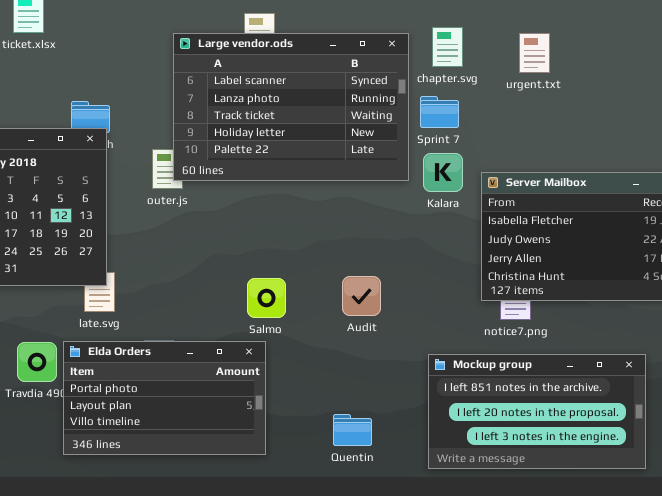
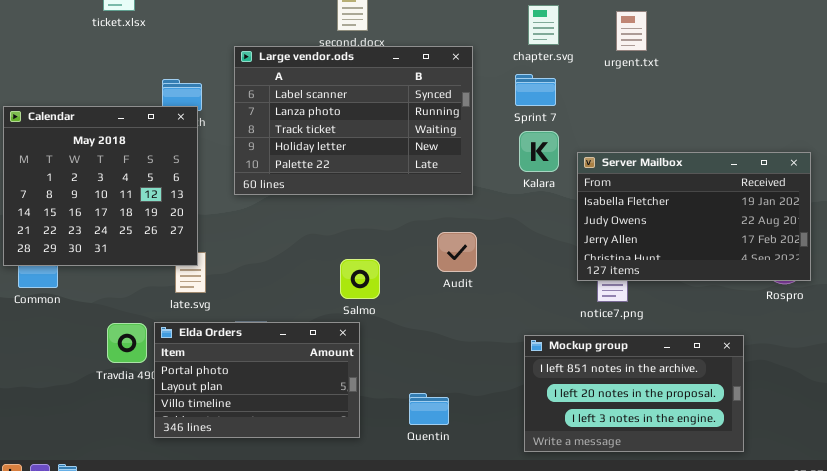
Large vendor.ods: [173,33,409,181] -> [234,46,473,195], moved
Audit: [342,276,381,316] -> [437,232,477,272], moved
Quentin: [333,414,372,446] -> [409,393,449,425], moved

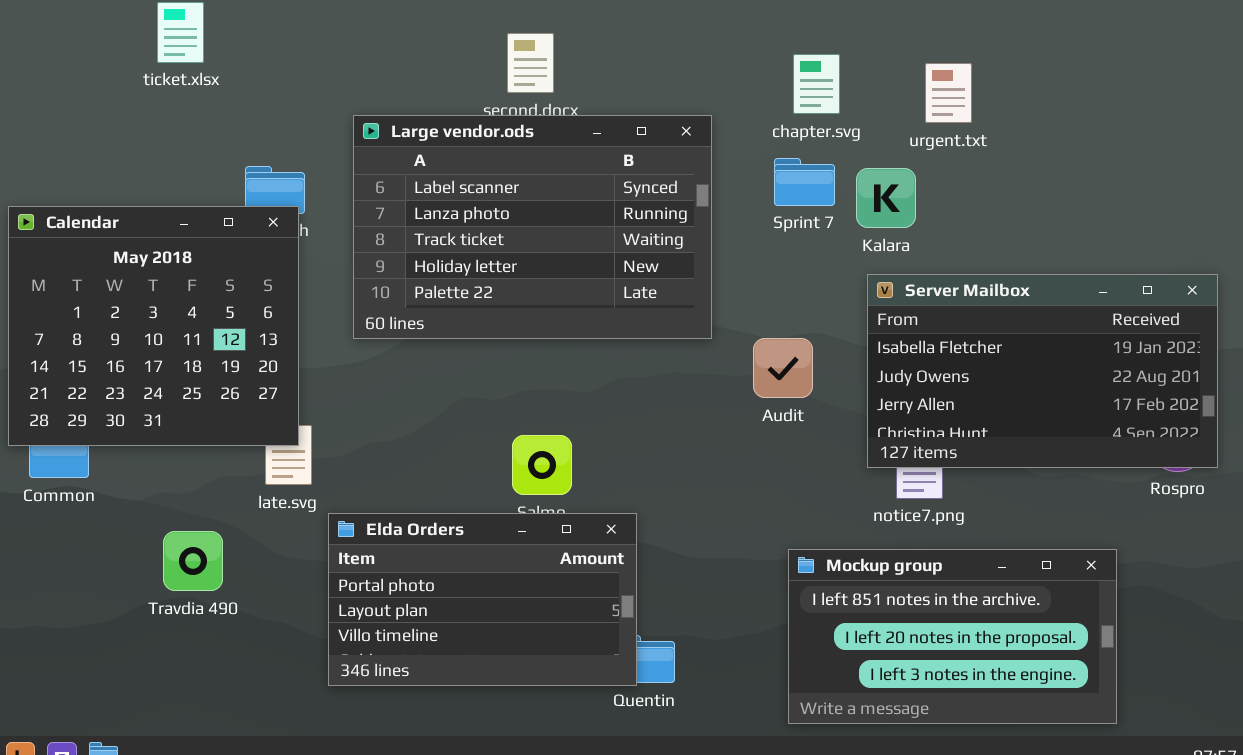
Kalara: [519,131,559,172] -> [856,168,916,228], moved
Audit: [437,232,477,272] -> [753,338,813,398], moved
Elda Orders: [154,322,360,438] -> [328,513,637,686], moved

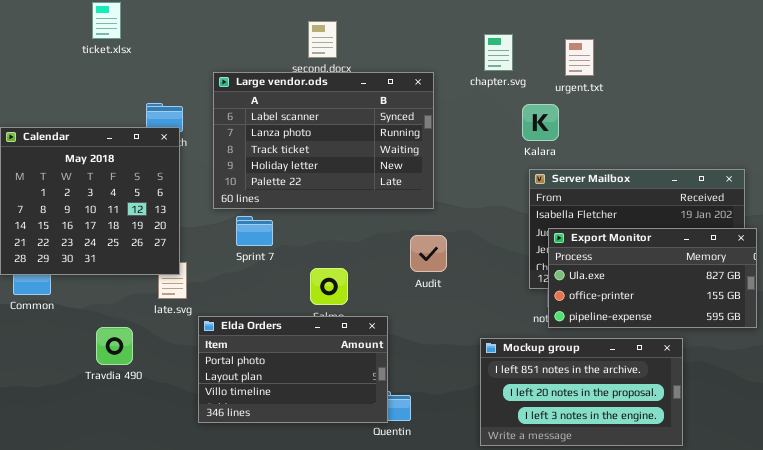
Sprint 7: [774,158,835,206] -> [236,216,273,246], moved
Audit: [753,338,813,398] -> [410,235,447,272], moved
Export Monitor: none -> [548,228,757,328], opened

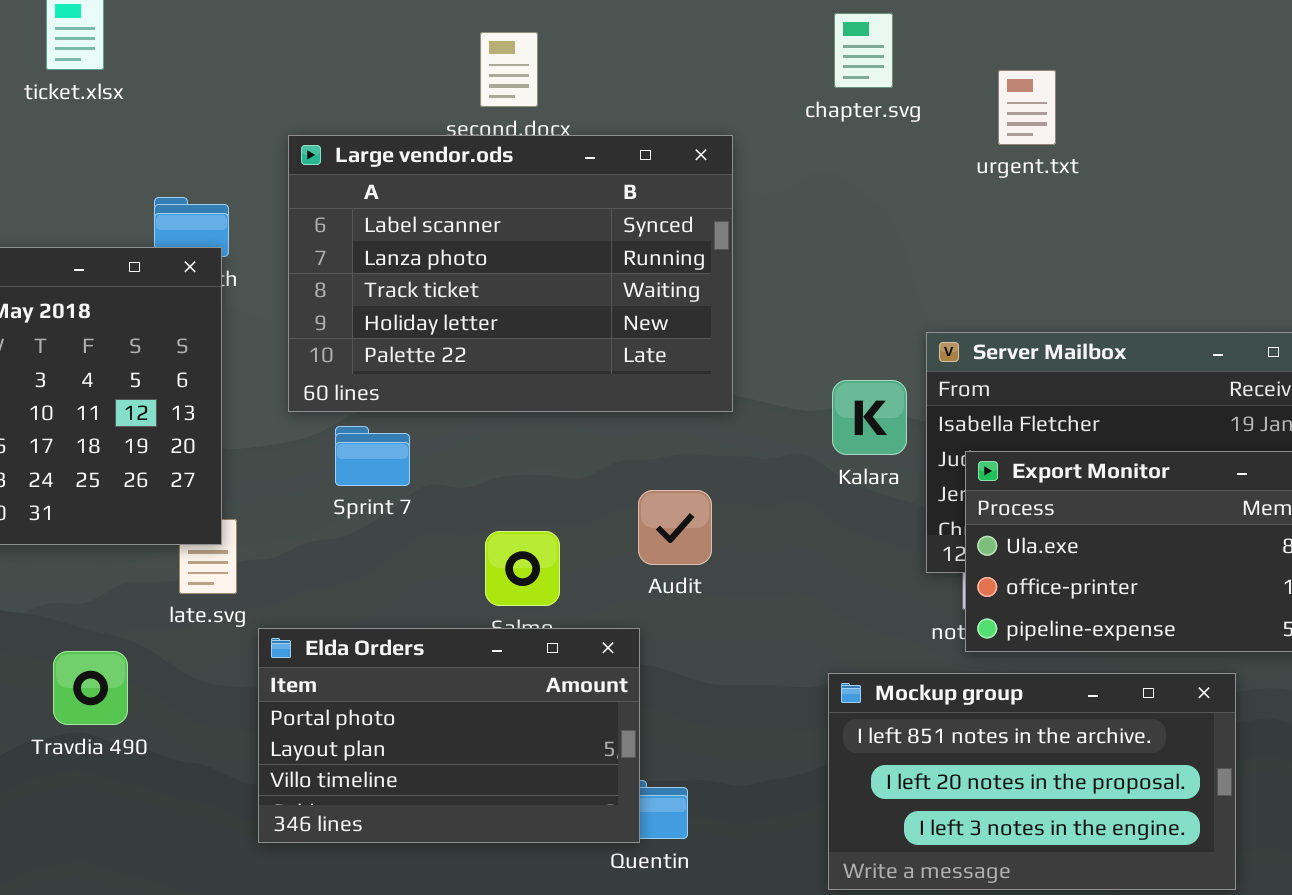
chapter.svg: [484,34,513,71] -> [834,13,893,88], moved
Kalara: [522,104,559,141] -> [832,380,907,455], moved
Audit: [410,235,447,272] -> [638,490,712,565], moved

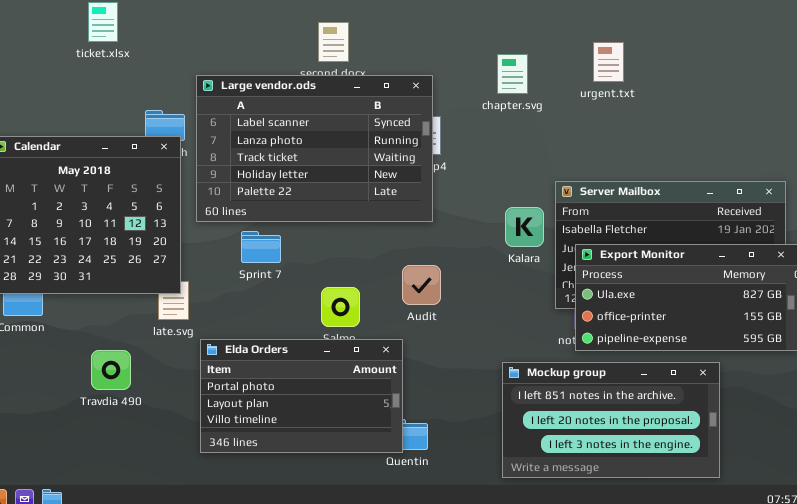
chapter.svg: [834,13,893,88] -> [497,54,528,94], moved
Large vendor.ods: [288,135,733,412] -> [196,75,433,222], moved

